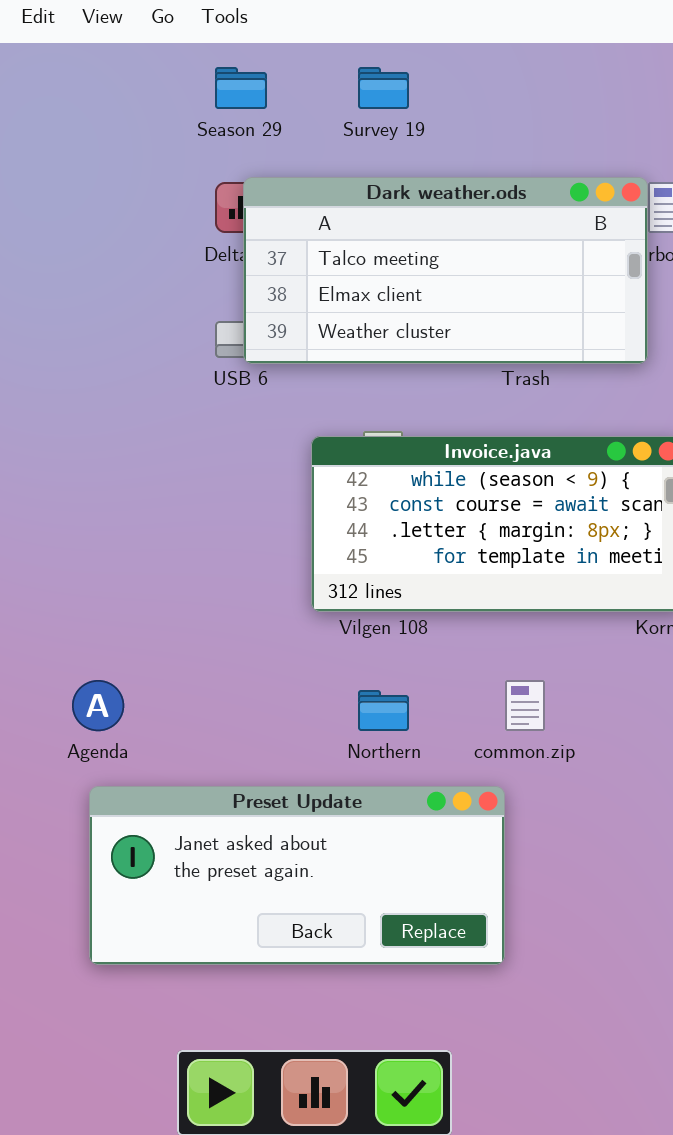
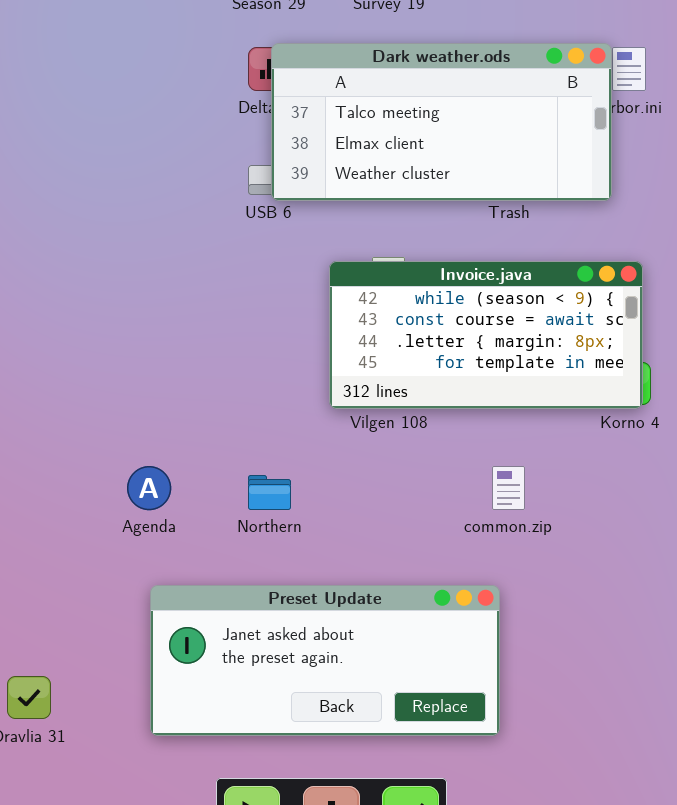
Northern: [358,690,409,731] -> [248,475,291,510], moved
Preset Update: [89,786,505,965] -> [150,585,500,736], moved

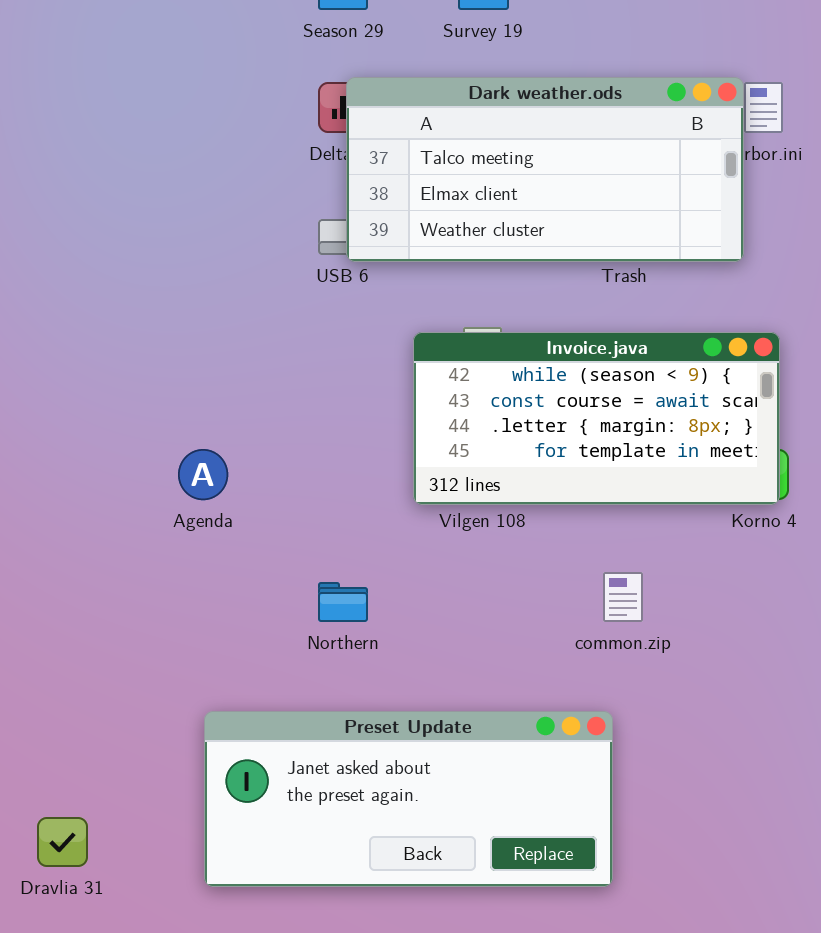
Agenda: [127,466,171,510] -> [178,449,228,500], moved

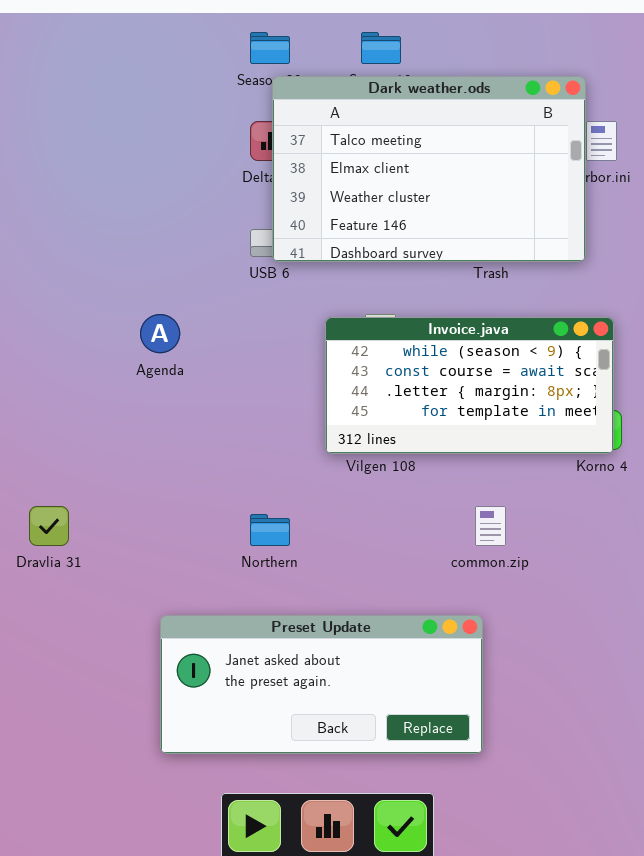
Dark weather.ods: [346,77,744,262] -> [272,76,586,262], resized
Agenda: [178,449,228,500] -> [140,314,180,353], moved
Dravlia 31: [37,817,88,867] -> [29,506,69,546], moved

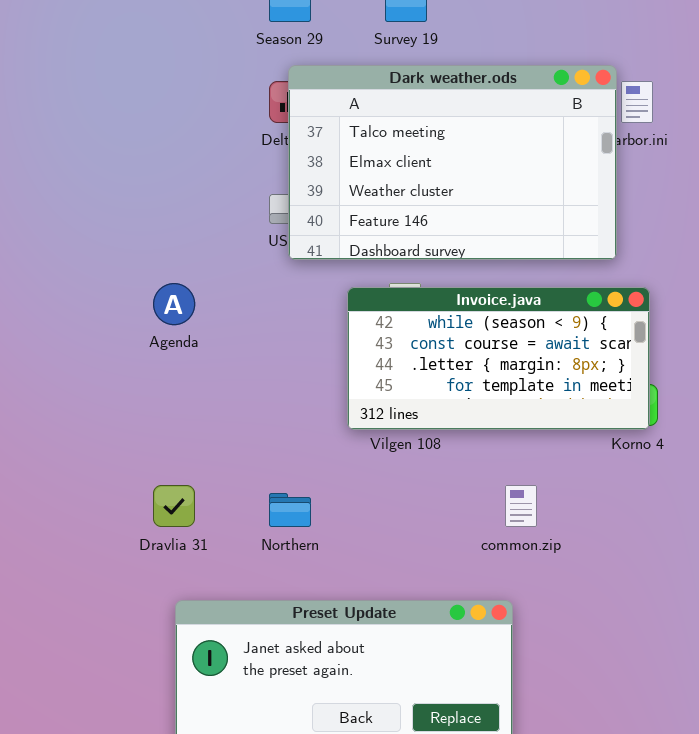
Dark weather.ods: [272,76,586,262] -> [288,65,617,260], moved
Dravlia 31: [29,506,69,546] -> [153,485,195,527], moved

